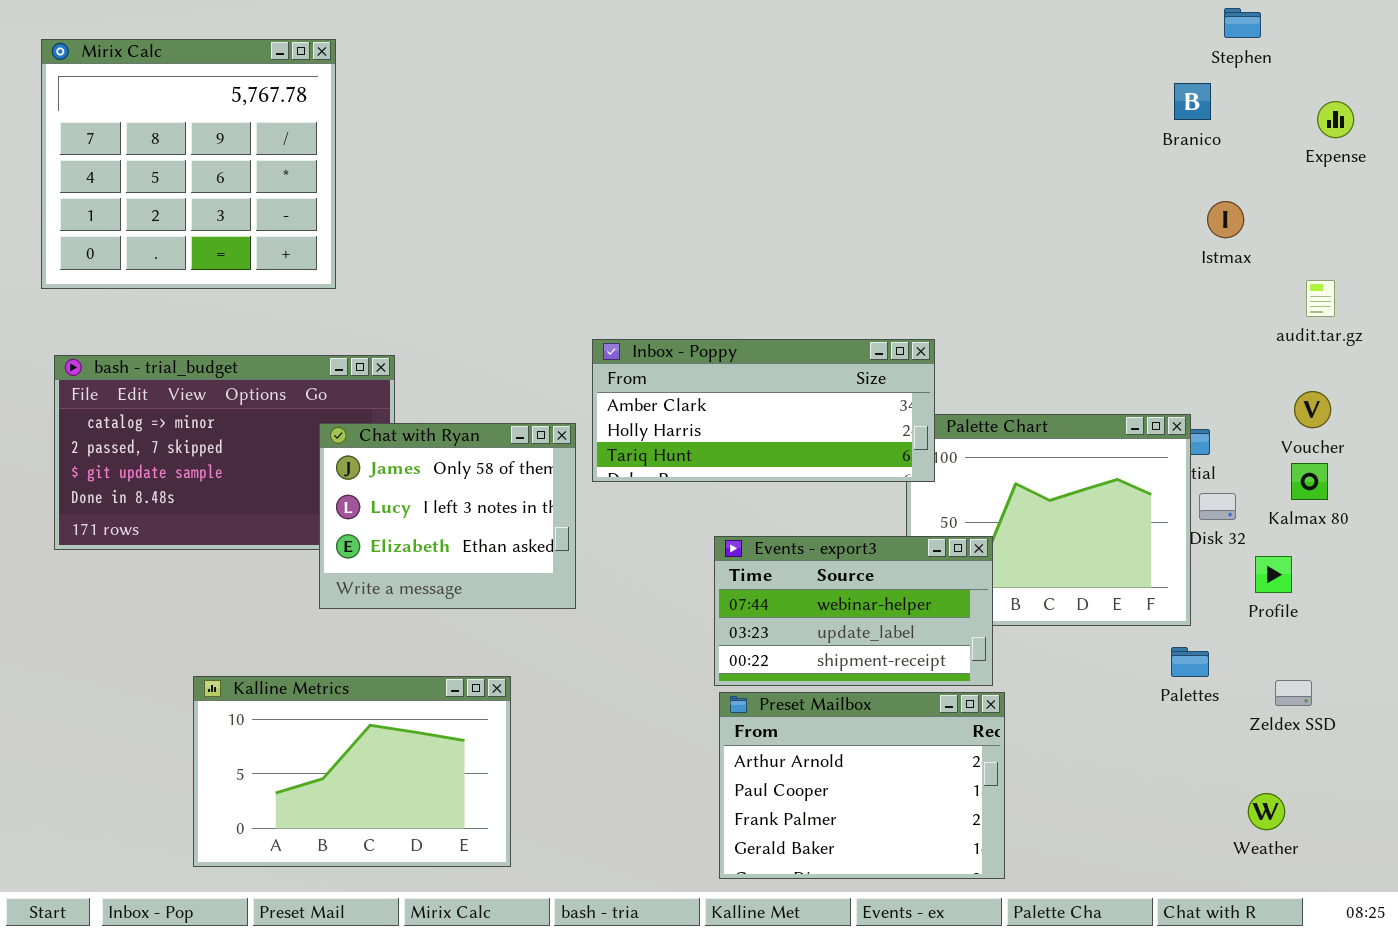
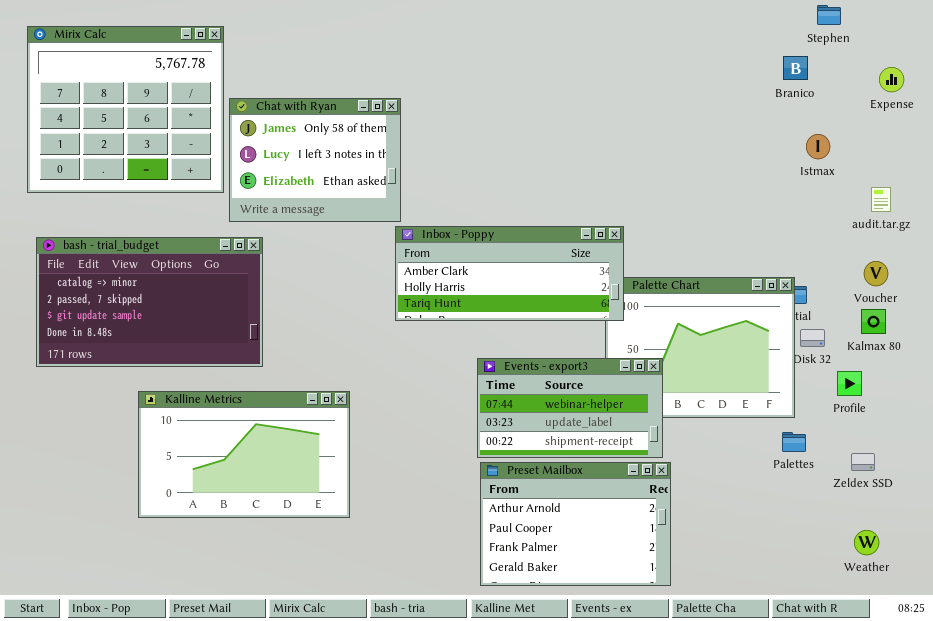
Chat with Ryan: [319,423,576,609] -> [229,98,401,222], moved
Kalline Metrics: [193,676,511,867] -> [138,391,350,518], moved
Weather: [1248,793,1285,830] -> [854,530,879,555], moved

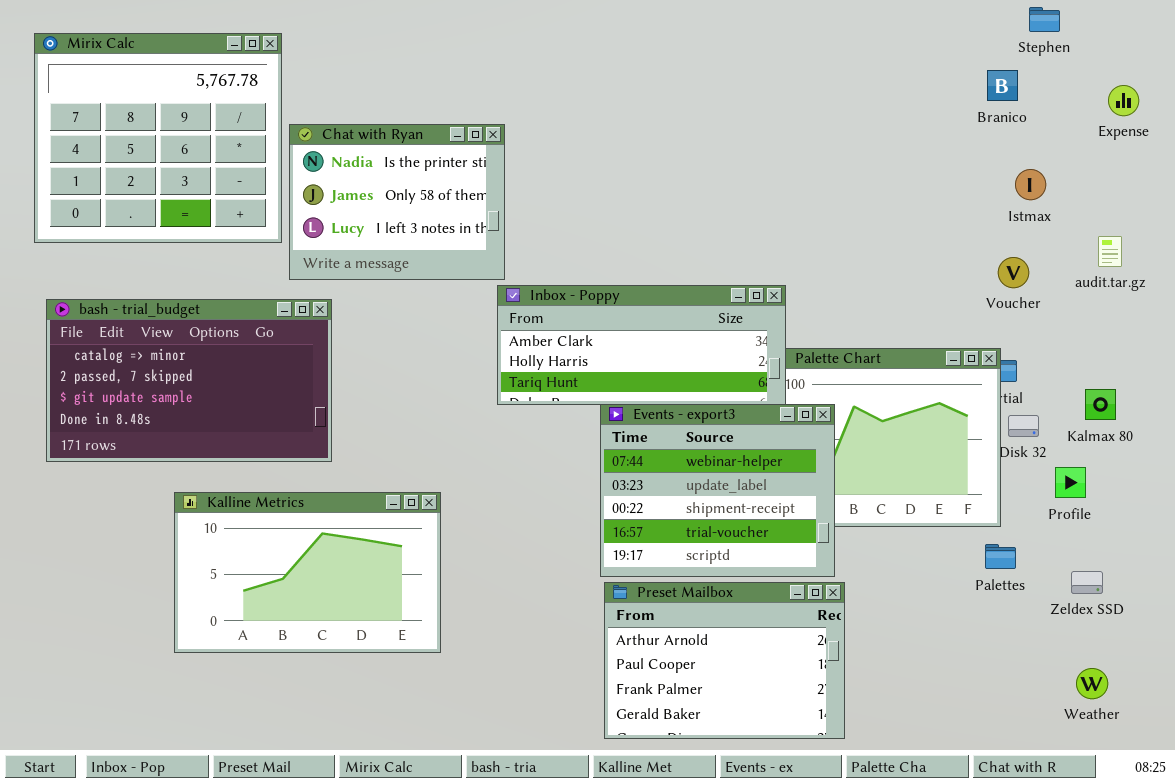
Chat with Ryan: [229,98,401,222] -> [289,124,505,280], scrolled up 1 row
Voucher: [864,261,888,286] -> [998,257,1029,288], moved
Events - export3: [477,358,663,458] -> [600,404,835,577], resized

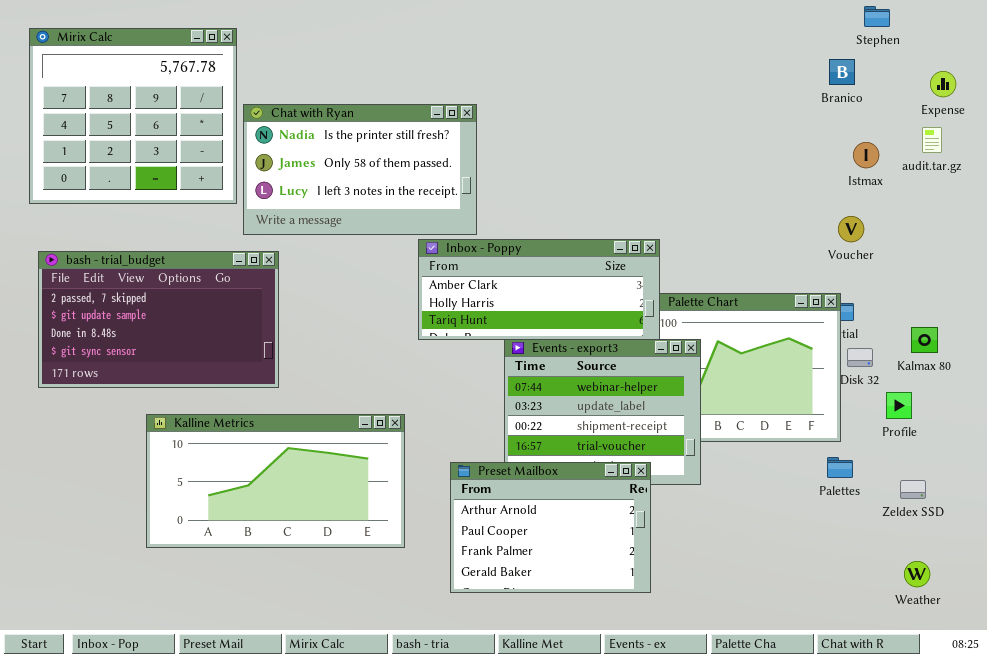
Chat with Ryan: [289,124,505,280] -> [243,104,477,235], resized
audit.tar.gz: [1098,236,1122,267] -> [922,127,942,153], moved
bash - trial_budget: [46,299,332,462] -> [38,251,279,388], scrolled down 1 row
Kalline Metrics: [174,492,441,653] -> [146,414,405,548], resized
Preset Mailbox: [604,582,845,739] -> [450,462,651,593], moved

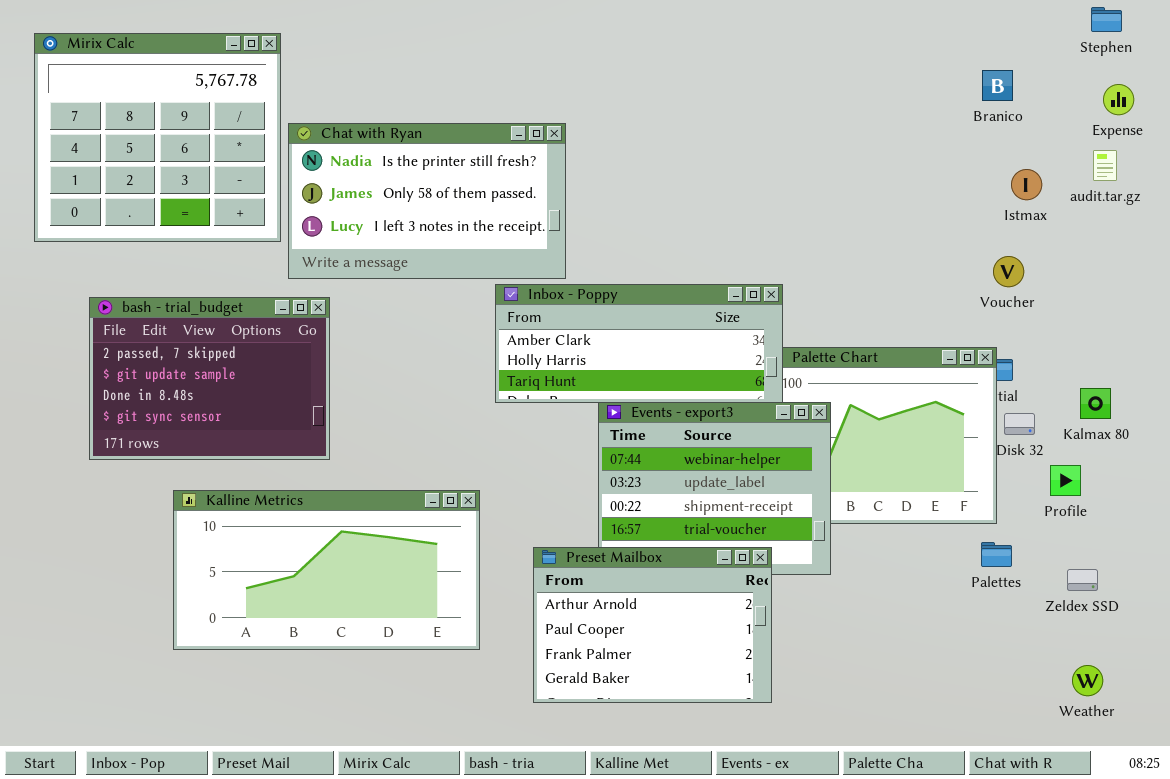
Stephen: [864,6,890,27] -> [1091,7,1122,32], moved
bash - trial_budget: [38,251,279,388] -> [89,297,330,460], resized

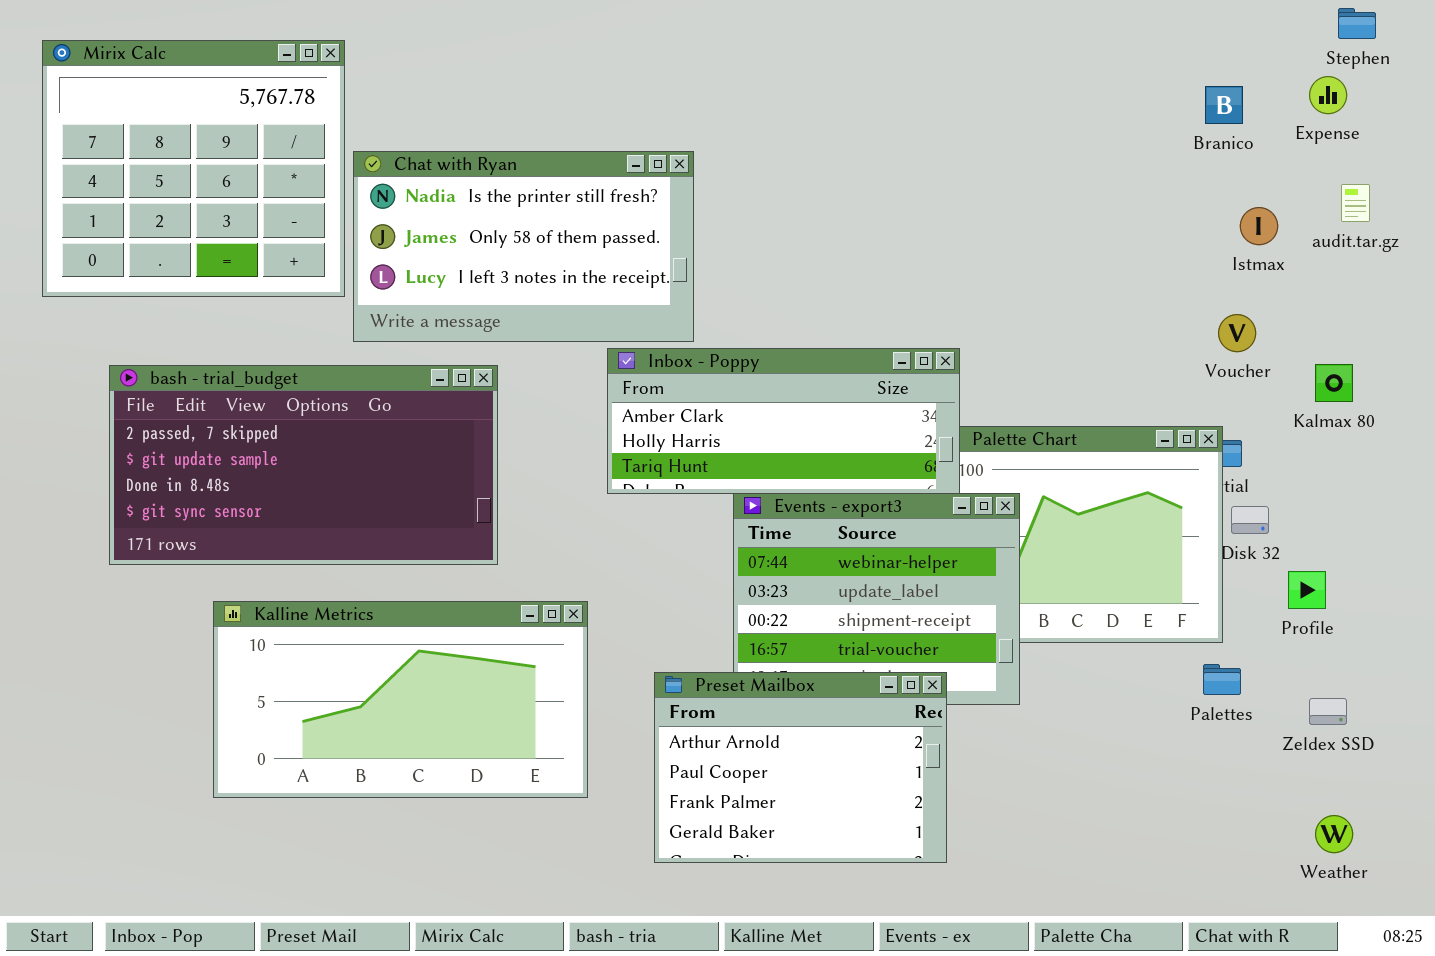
Expense: [1103,84,1134,115] -> [1309,76,1347,114], moved
bash - trial_budget: [89,297,330,460] -> [109,365,498,565], resized
Kalmax 80: [1080,388,1111,419] -> [1315,364,1353,402], moved

